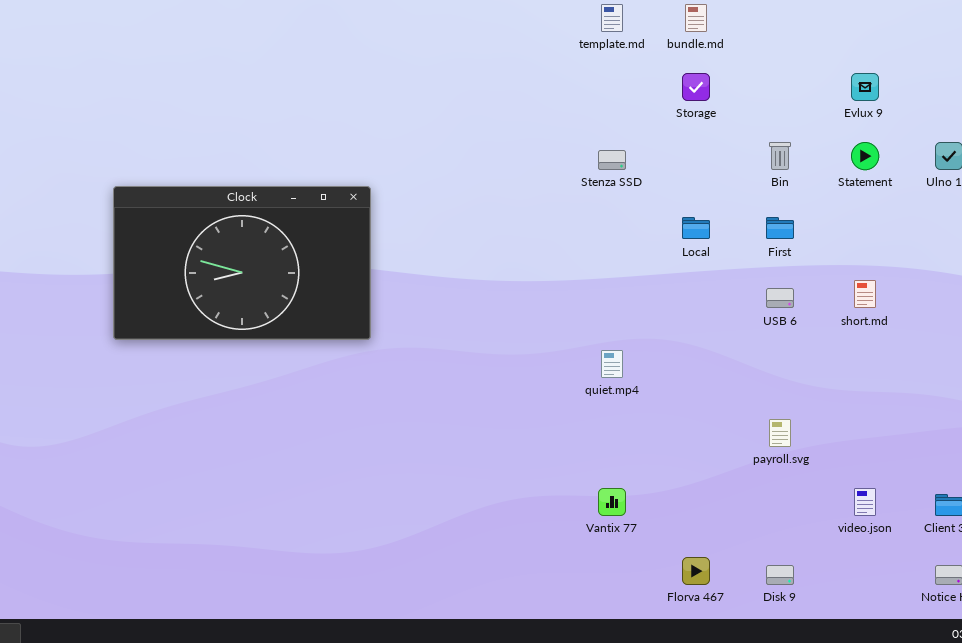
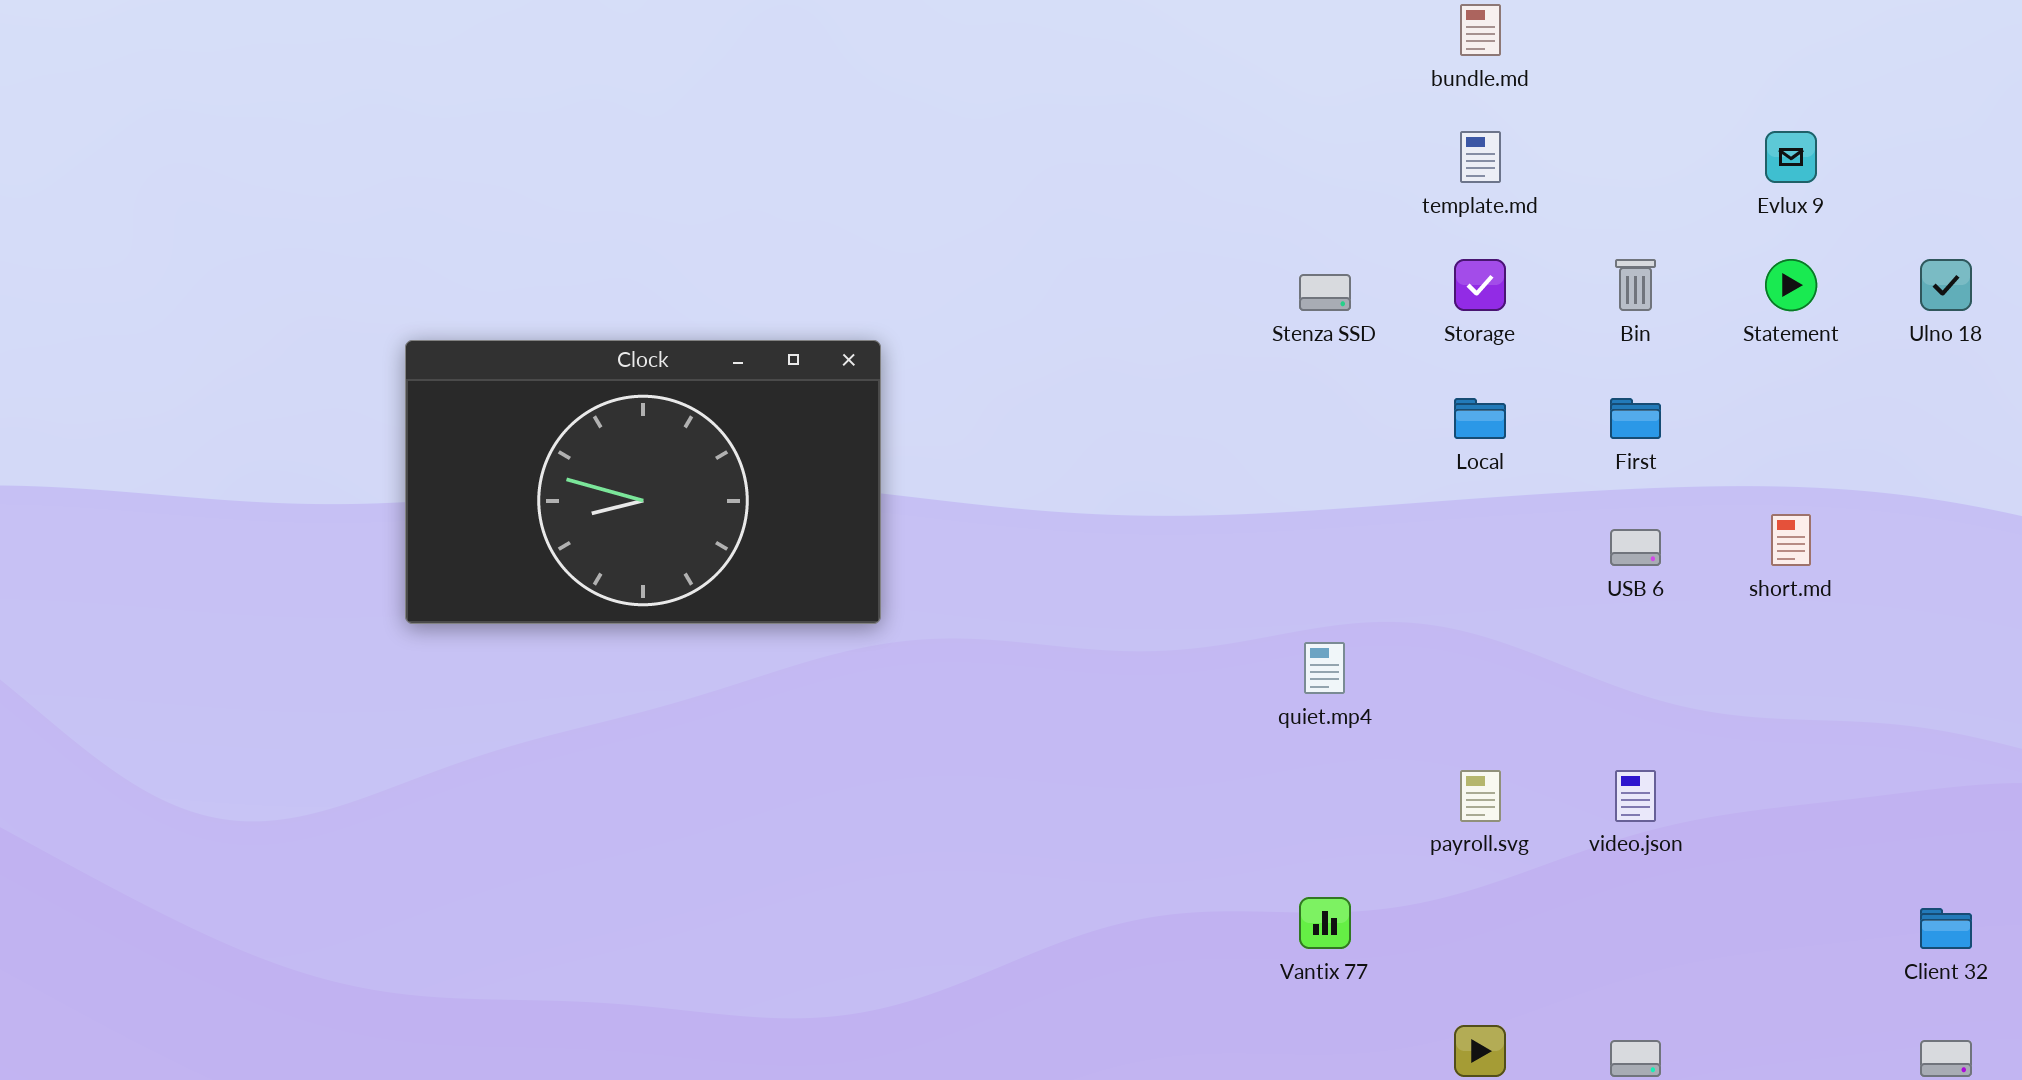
template.md: [601,4,623,32] -> [1460,131,1501,183], moved
Storage: [682,73,710,101] -> [1454,259,1506,311], moved
payroll.svg: [769,419,791,447] -> [1460,770,1501,822], moved
video.json: [854,488,876,516] -> [1615,770,1656,822], moved

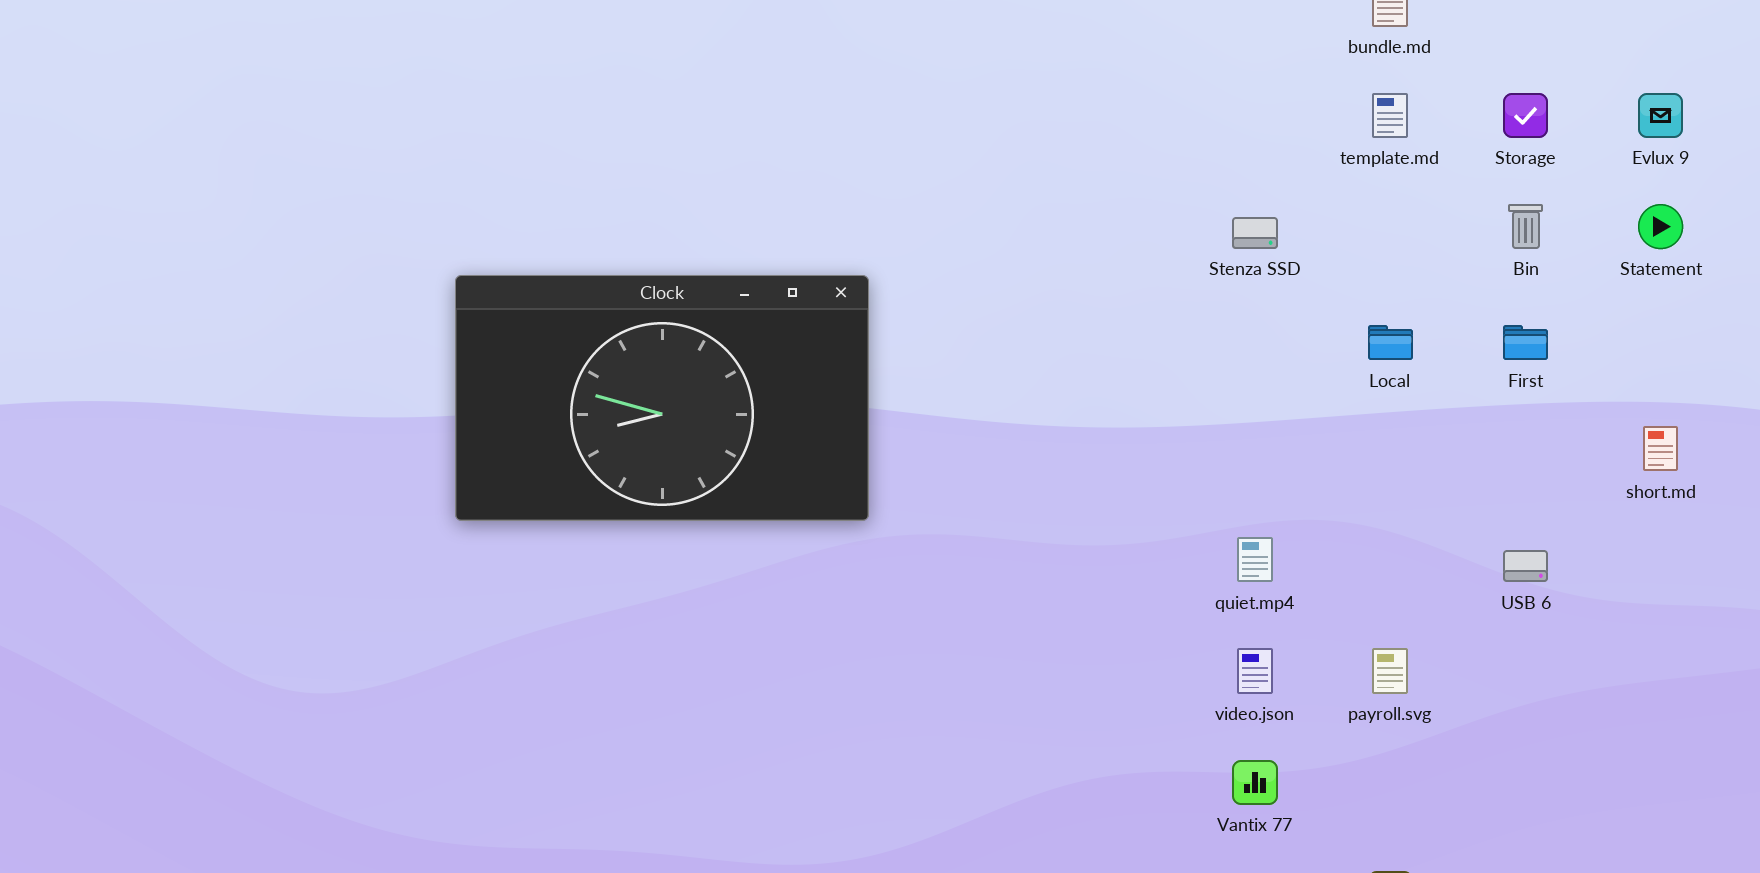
Storage: [1454,259,1506,311] -> [1503,93,1548,138], moved
USB 6: [1610,529,1661,566] -> [1503,550,1548,582], moved
video.json: [1615,770,1656,822] -> [1237,648,1273,694], moved

